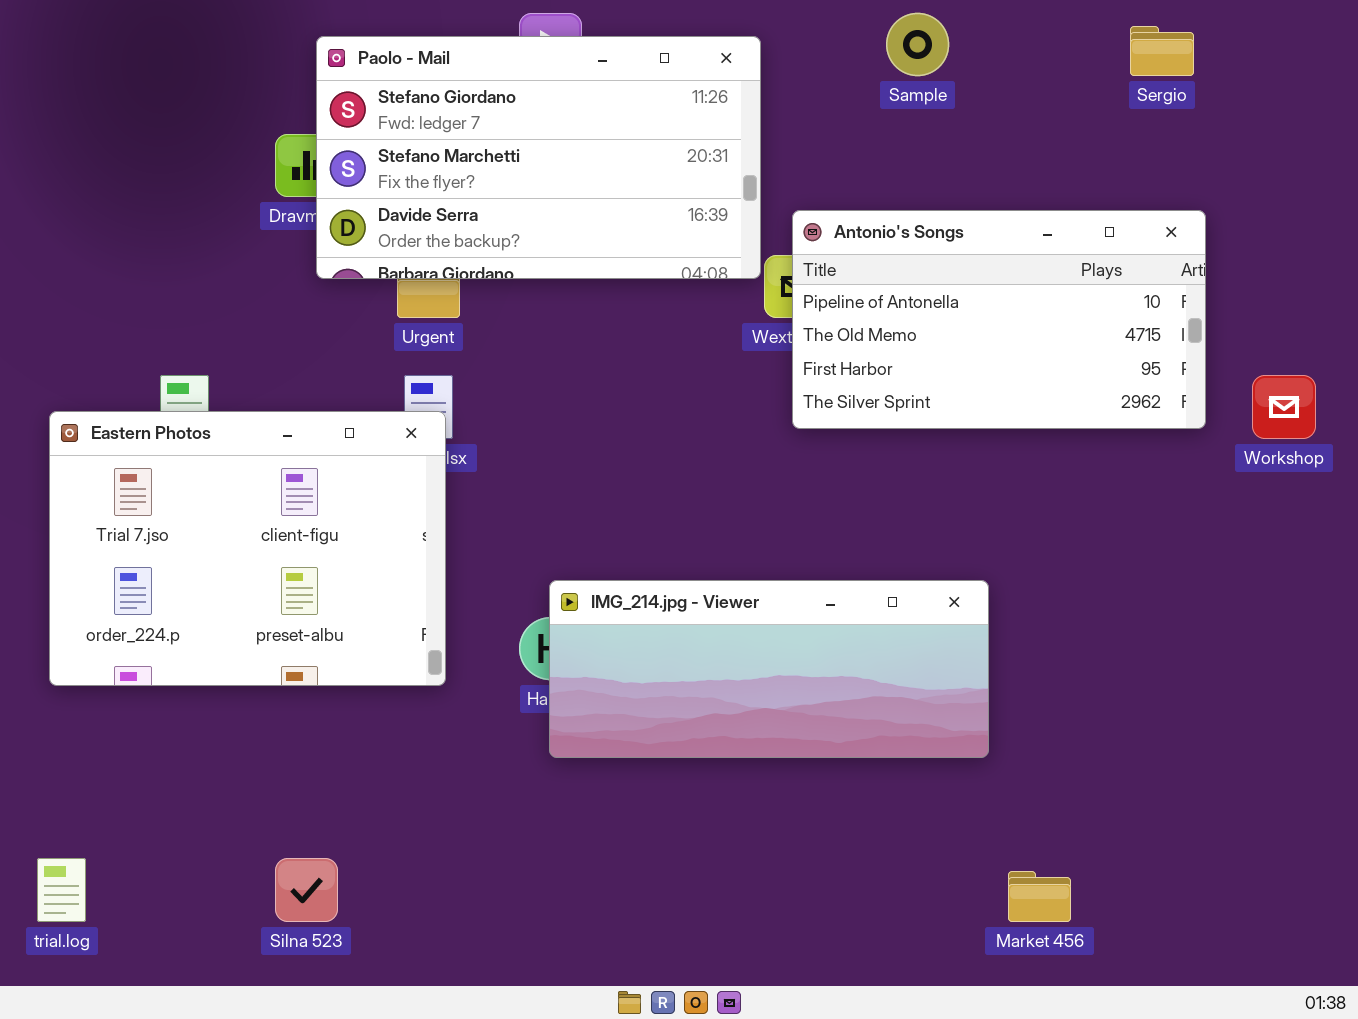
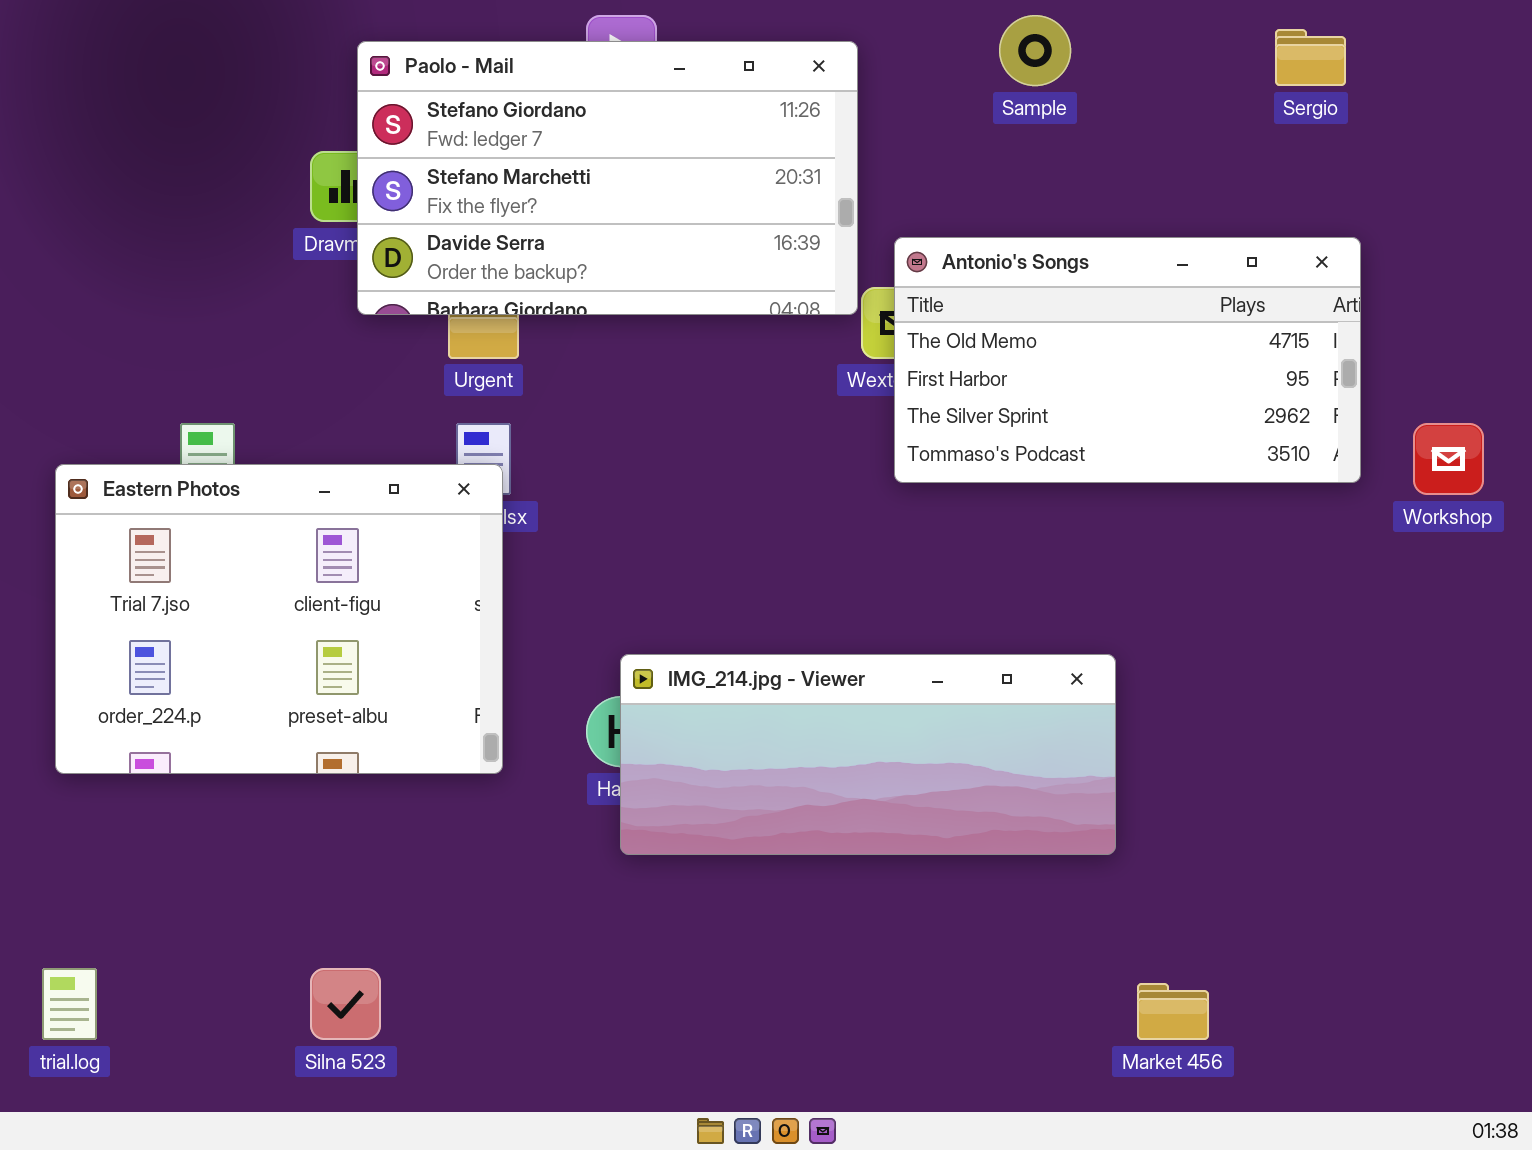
Antonio's Songs: [792,210,1206,429] -> [894,237,1361,483], scrolled down 1 row

